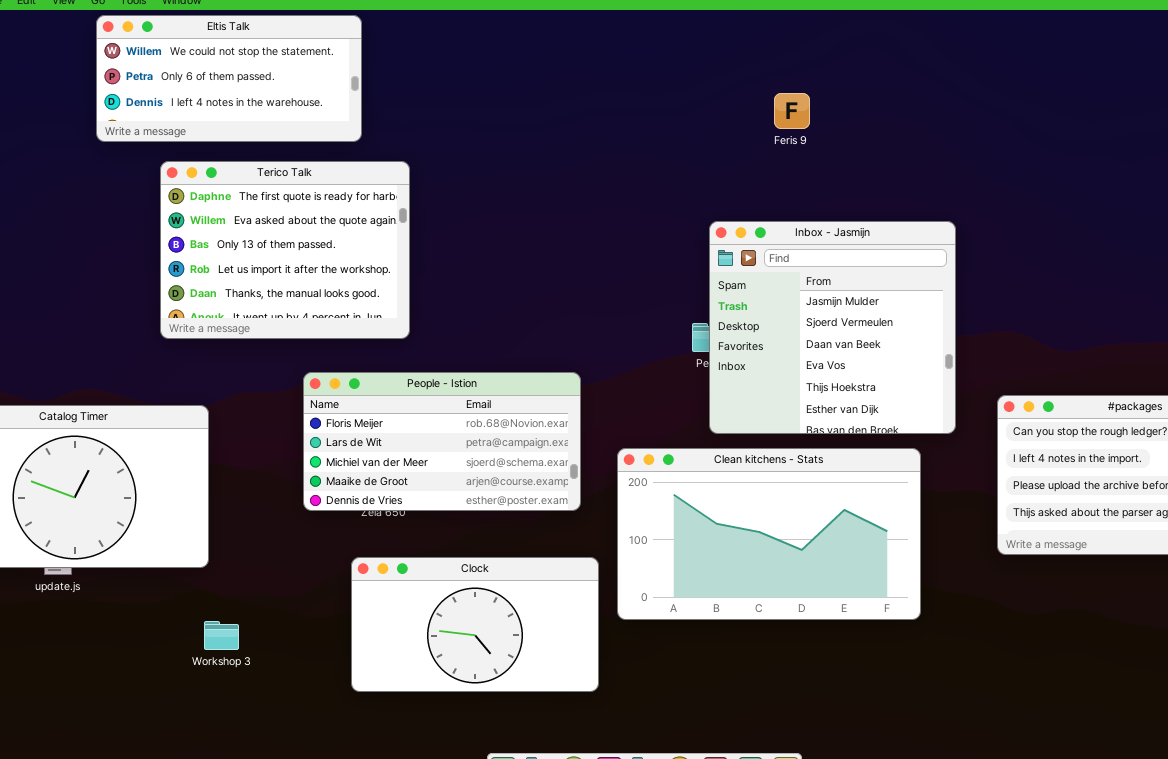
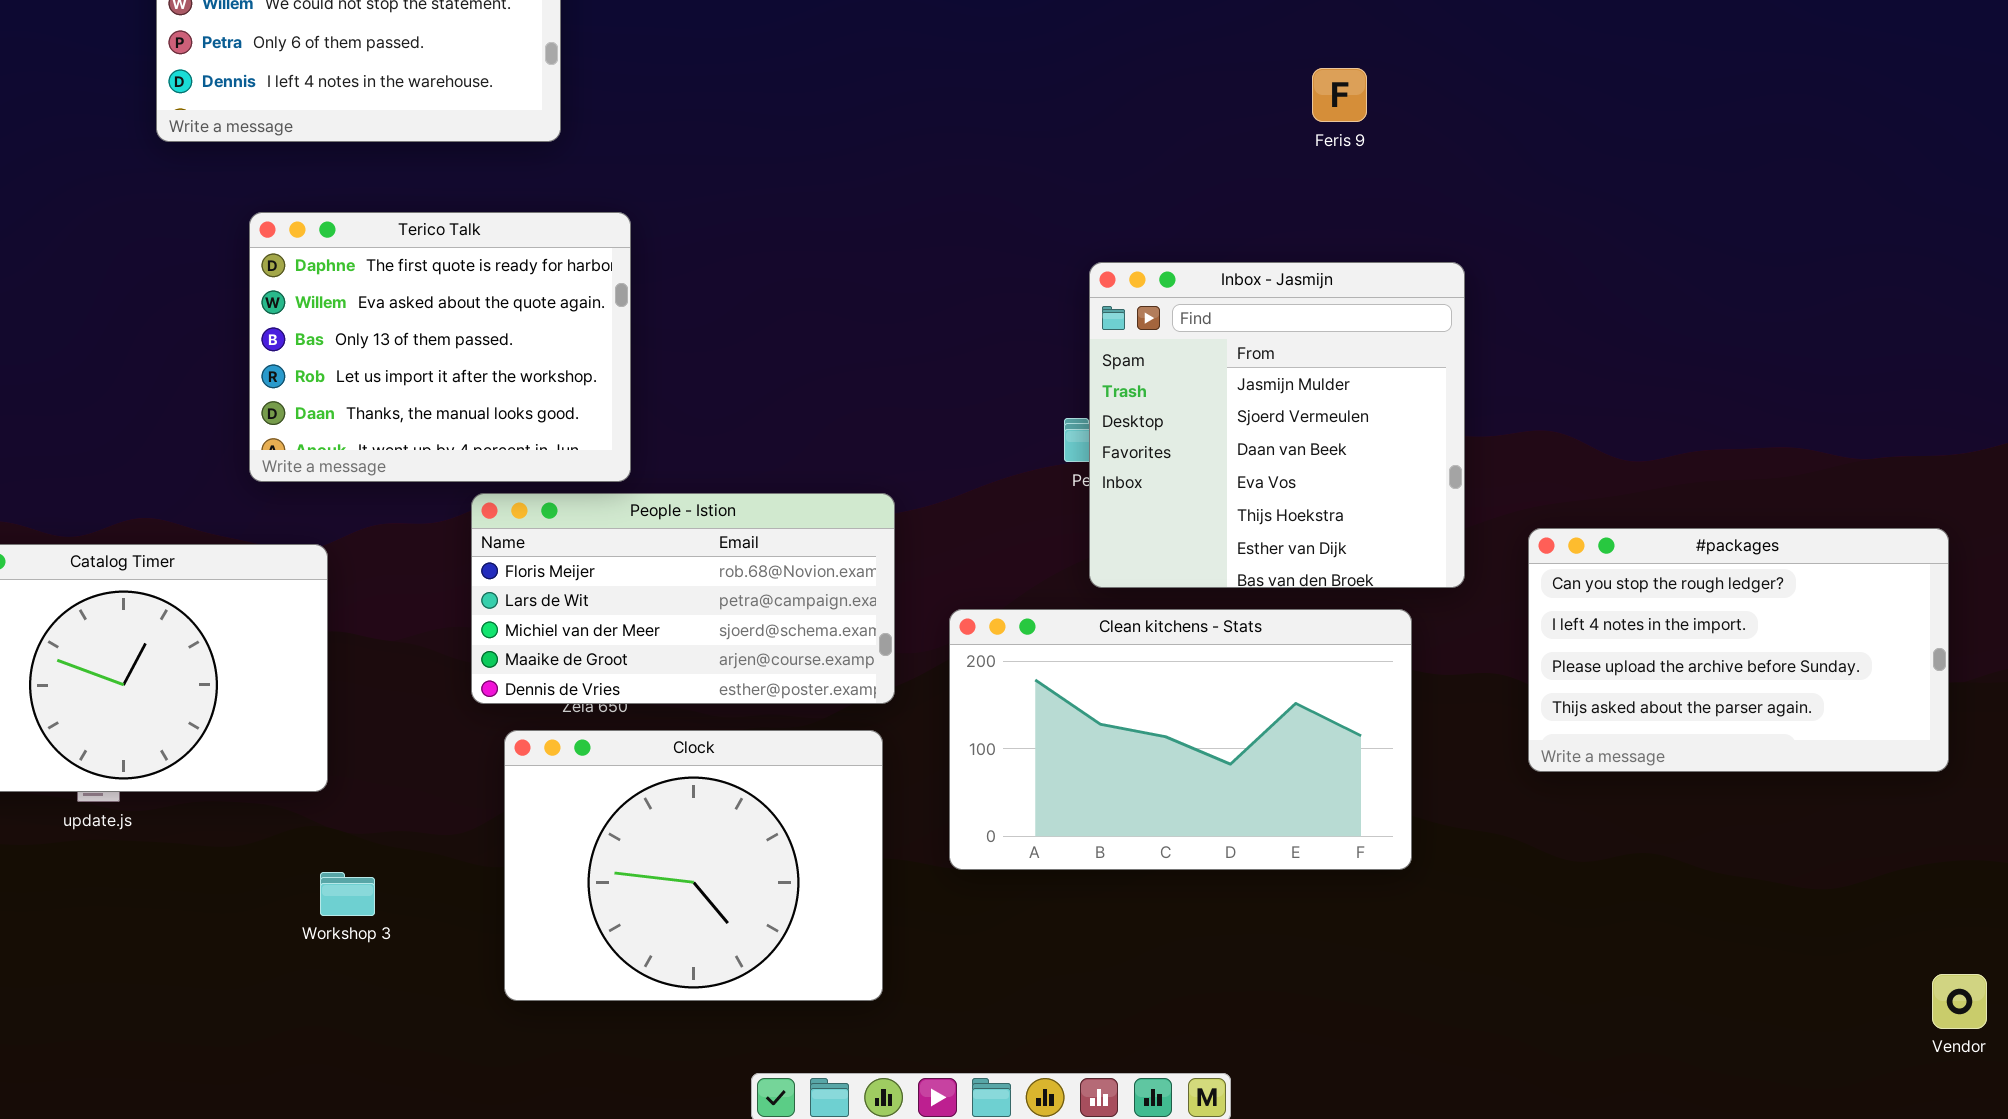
Feris 9: [774,93,810,129] -> [1312,68,1367,122], moved
Terico Talk: [160,161,410,339] -> [249,212,631,482], moved
Clock: [351,557,599,692] -> [504,730,883,1001], moved, resized

